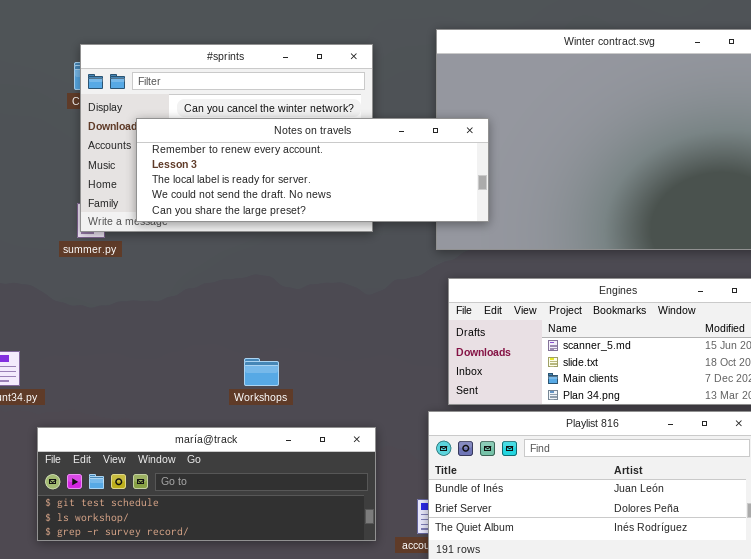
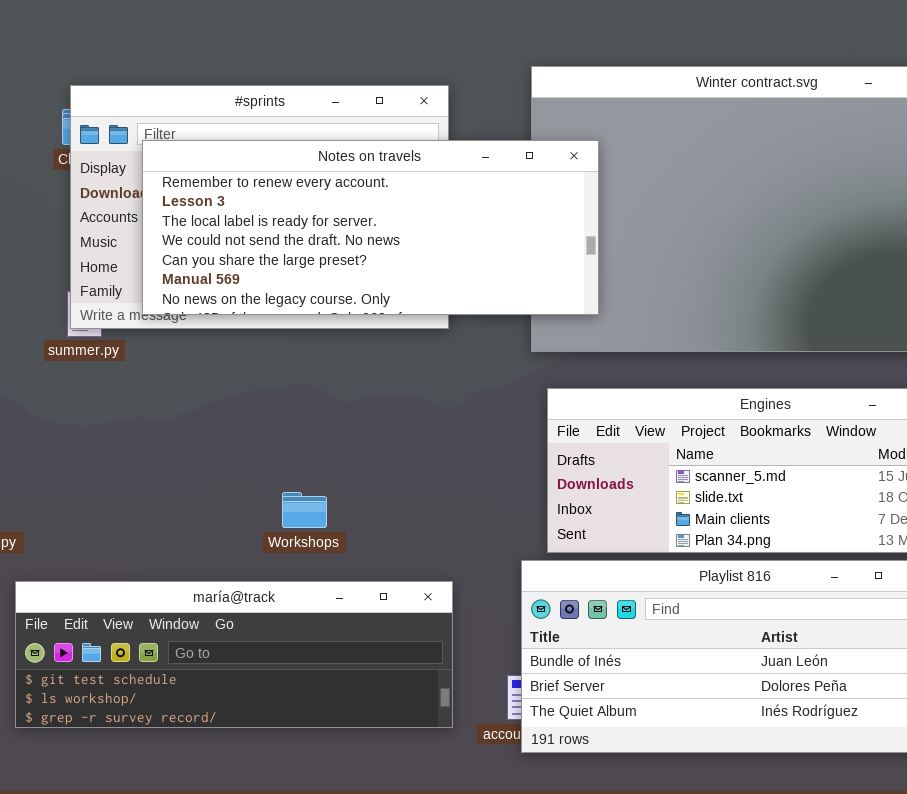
Notes on travels: [136,118,489,222] -> [142,140,599,315], resized

